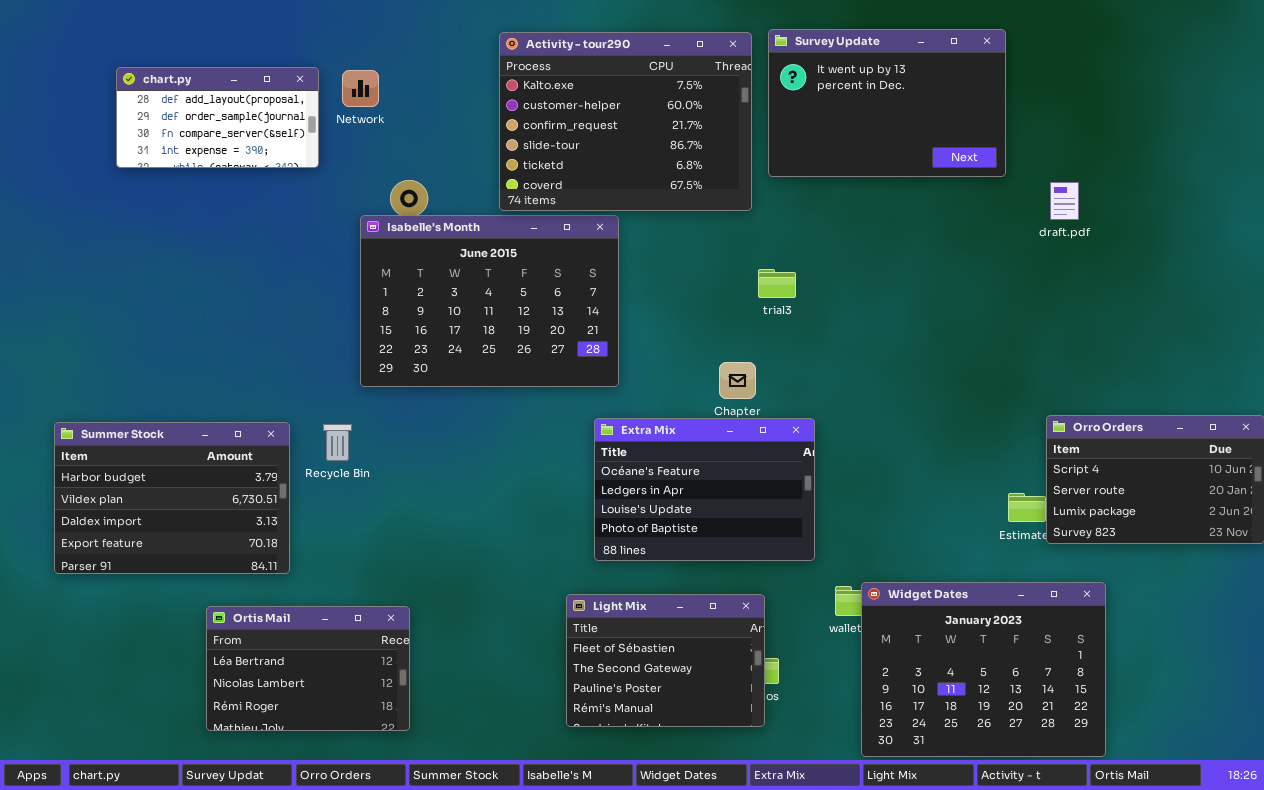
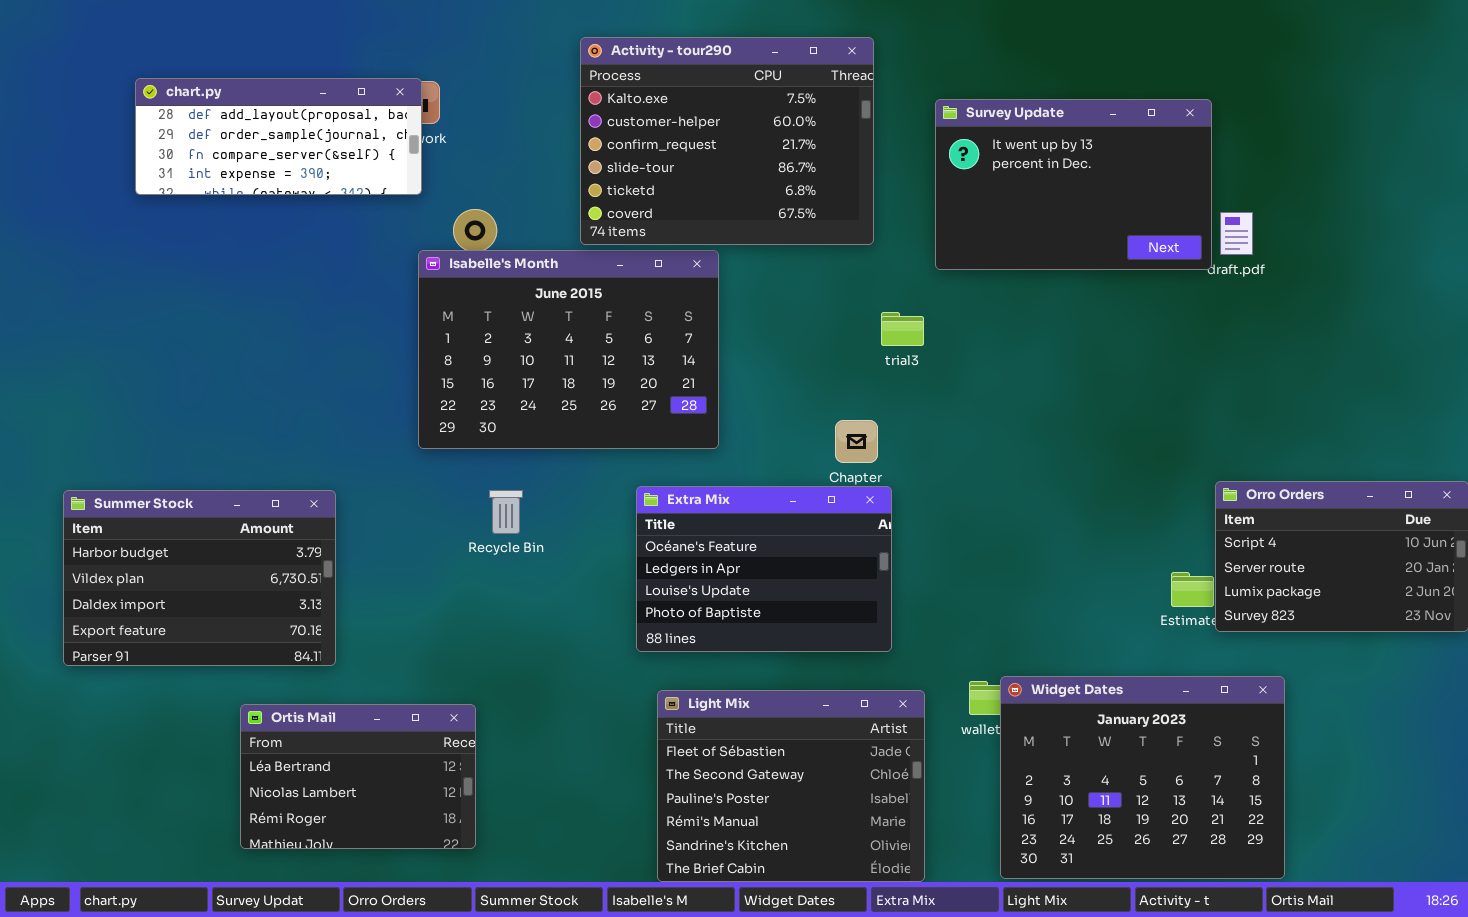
Survey Update: [768,29,1006,177] -> [935,99,1212,270], moved
chart.py: [116,67,319,168] -> [135,78,422,195], resized
Extra Mix: [594,418,815,561] -> [636,486,892,652], moved
Recycle Bin: [323,424,352,461] -> [489,490,523,534], moved
Light Mix: [566,594,765,727] -> [657,690,925,882], resized

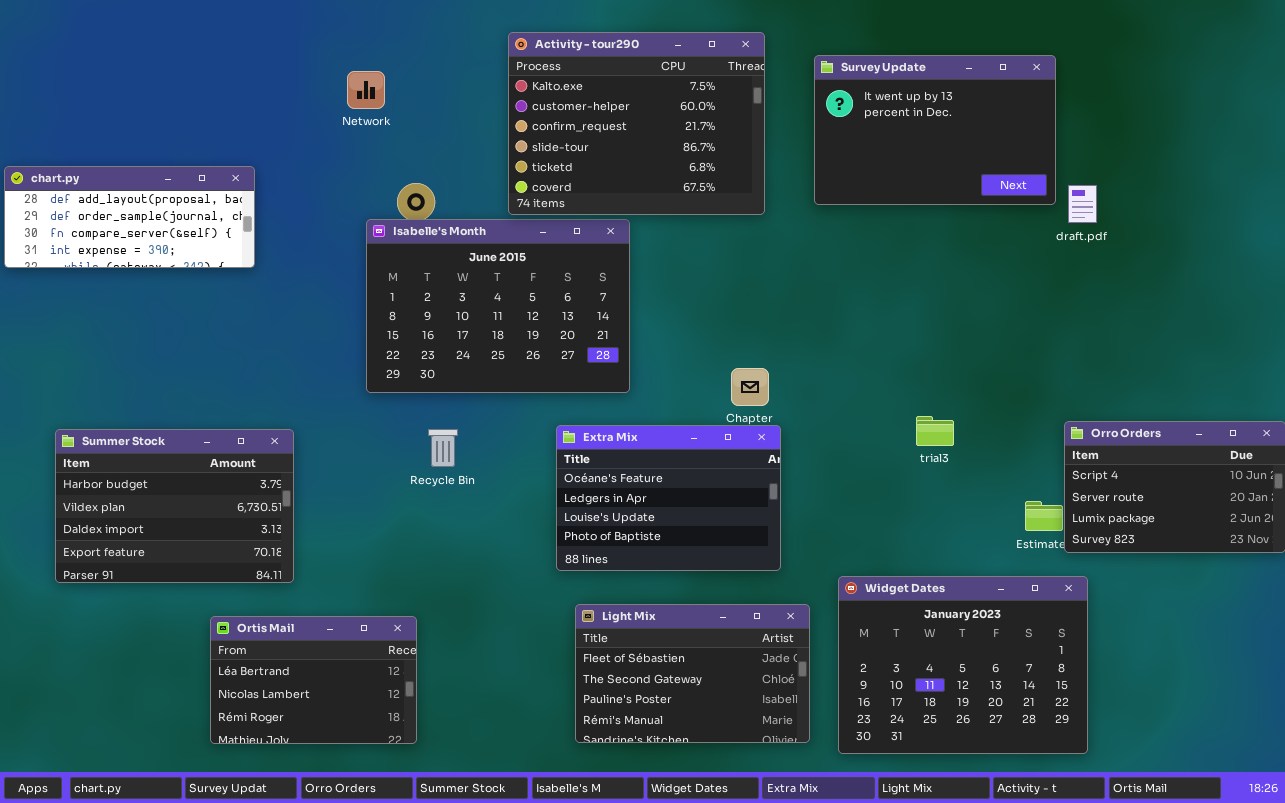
chart.py: [135,78,422,195] -> [4,166,255,268], moved
Survey Update: [935,99,1212,270] -> [814,55,1056,205], moved
trial3: [881,312,924,346] -> [916,416,954,446], moved
Widget Dates: [1000,676,1285,879] -> [838,576,1088,754], moved
Light Mix: [657,690,925,882] -> [575,604,810,743], resized

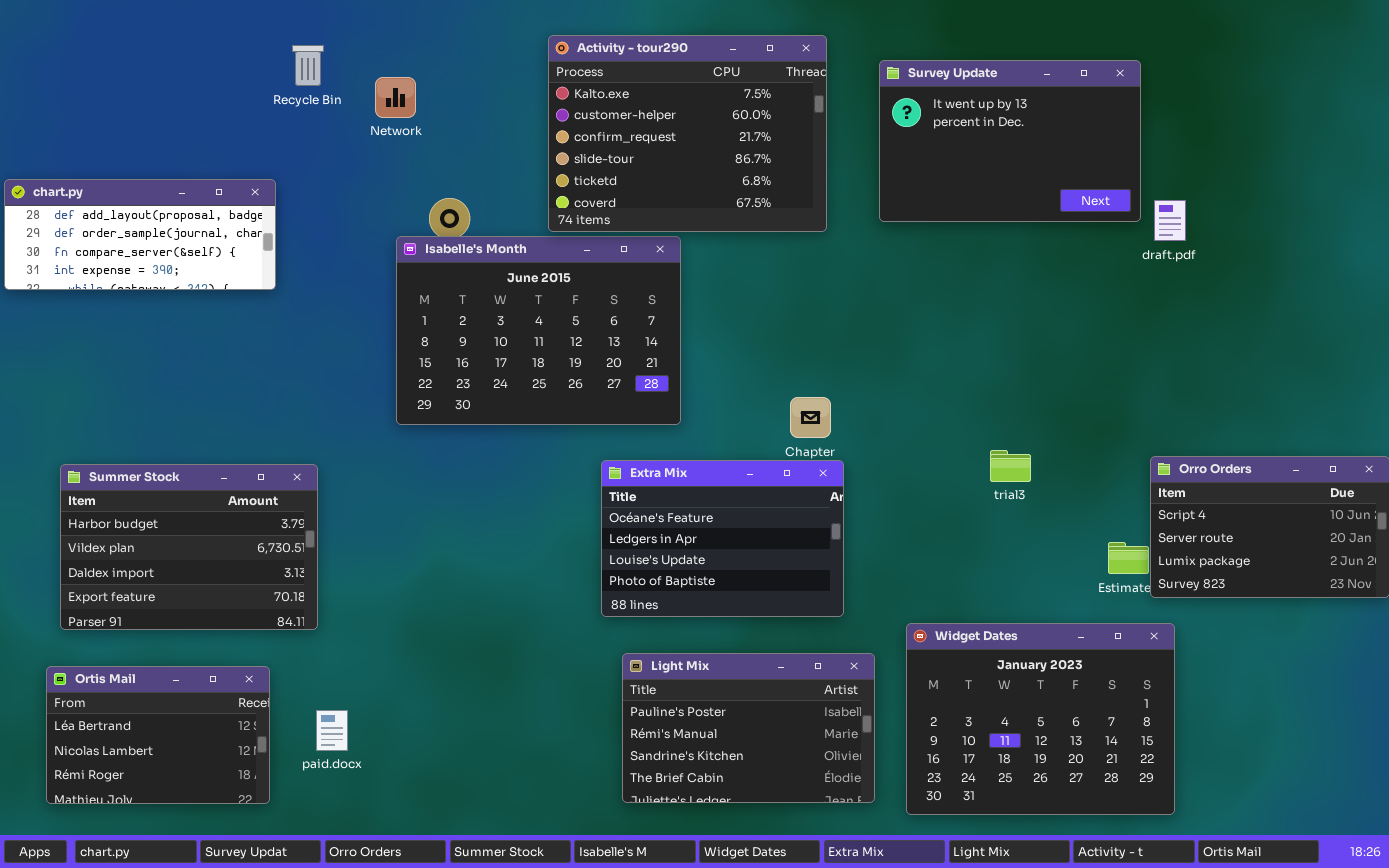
Recycle Bin: [428,429,458,467] -> [292,45,324,86], moved
Light Mix: [575,604,810,743] -> [622,653,875,803], scrolled down 2 rows
Ortis Mail: [210,616,417,744] -> [46,666,270,804], moved

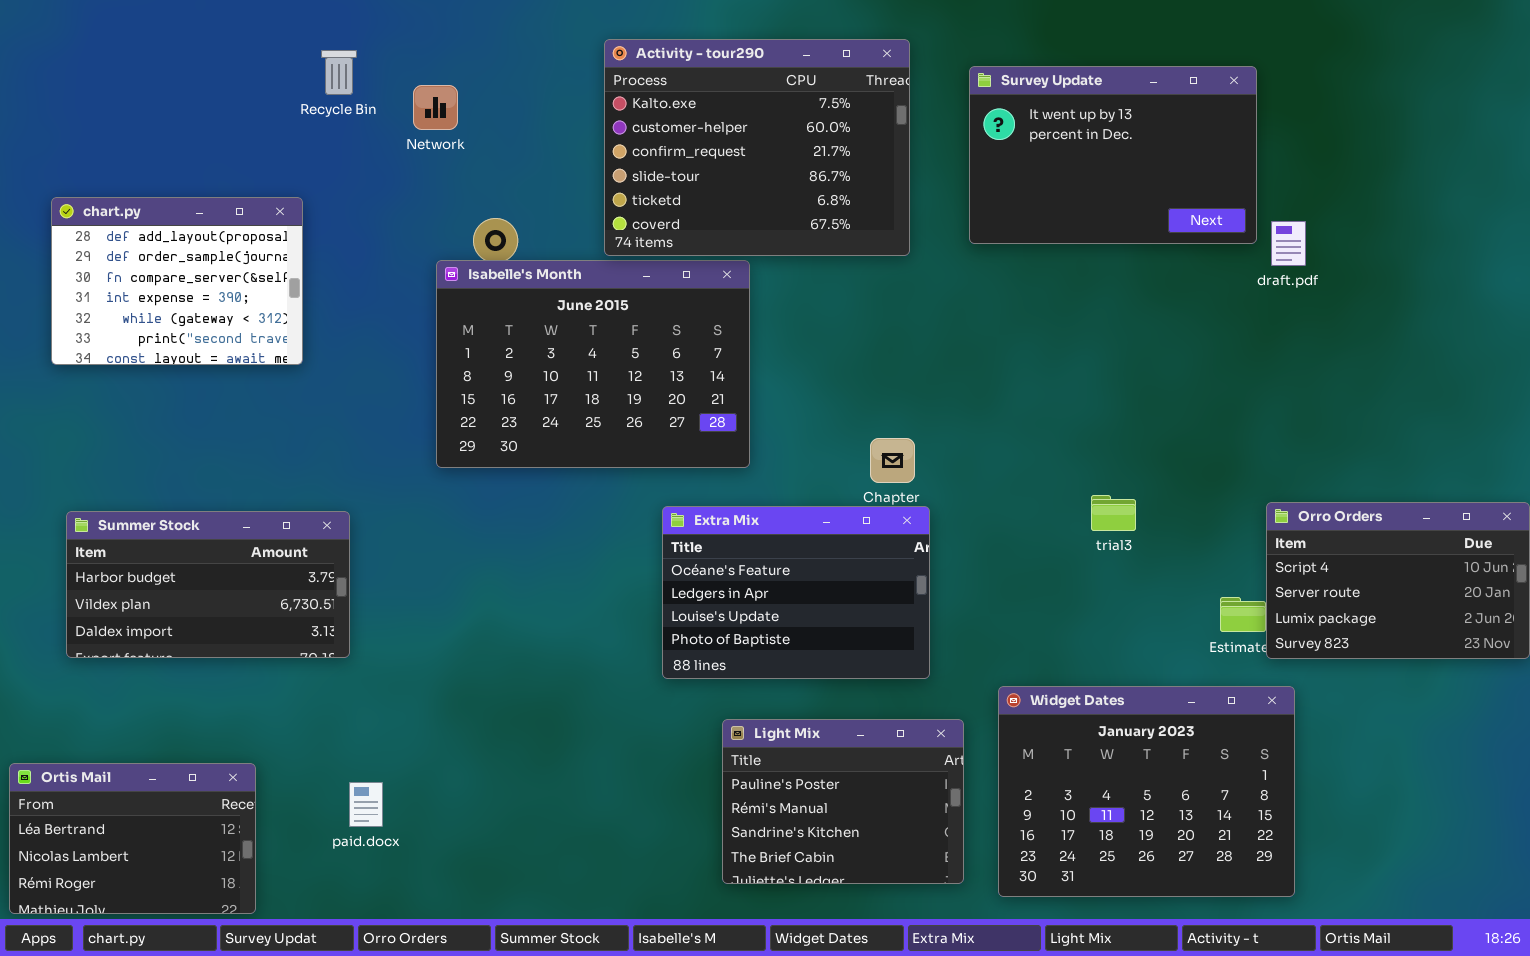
chart.py: [4,179,276,290] -> [51,197,303,365], resized
Summer Stock: [60,464,318,630] -> [66,511,350,658], resized
Light Mix: [622,653,875,803] -> [722,719,964,884], resized
Ortis Mail: [46,666,270,804] -> [9,763,256,914], moved

